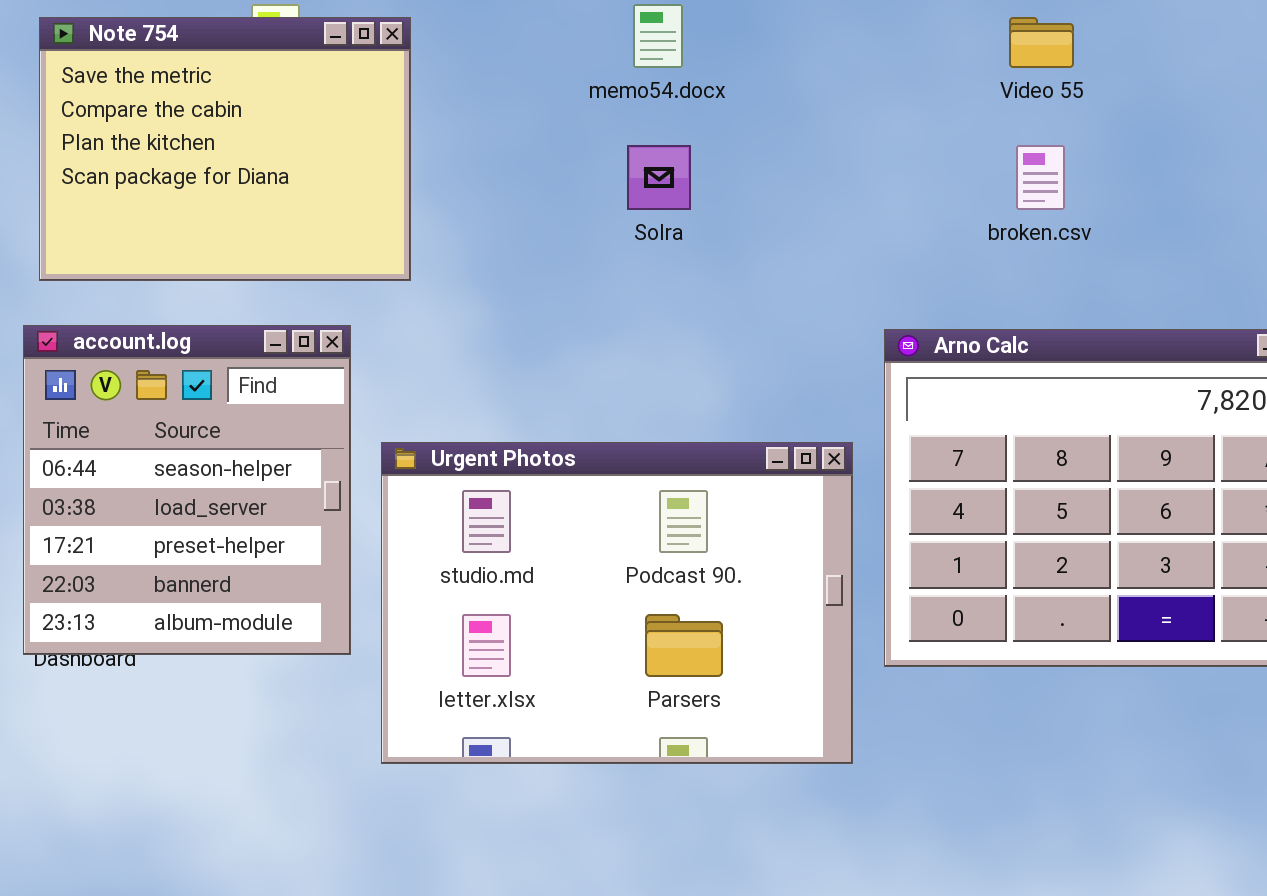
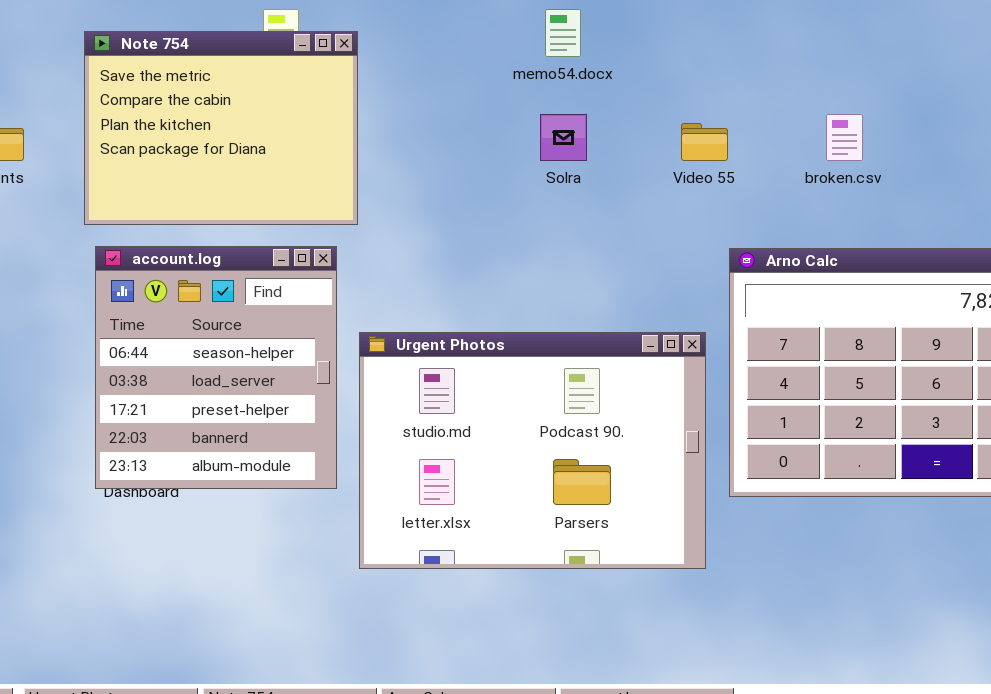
Note 754: [39,17,411,281] -> [84,31,358,225], moved
Video 55: [1009,17,1074,68] -> [681,123,728,161], moved

